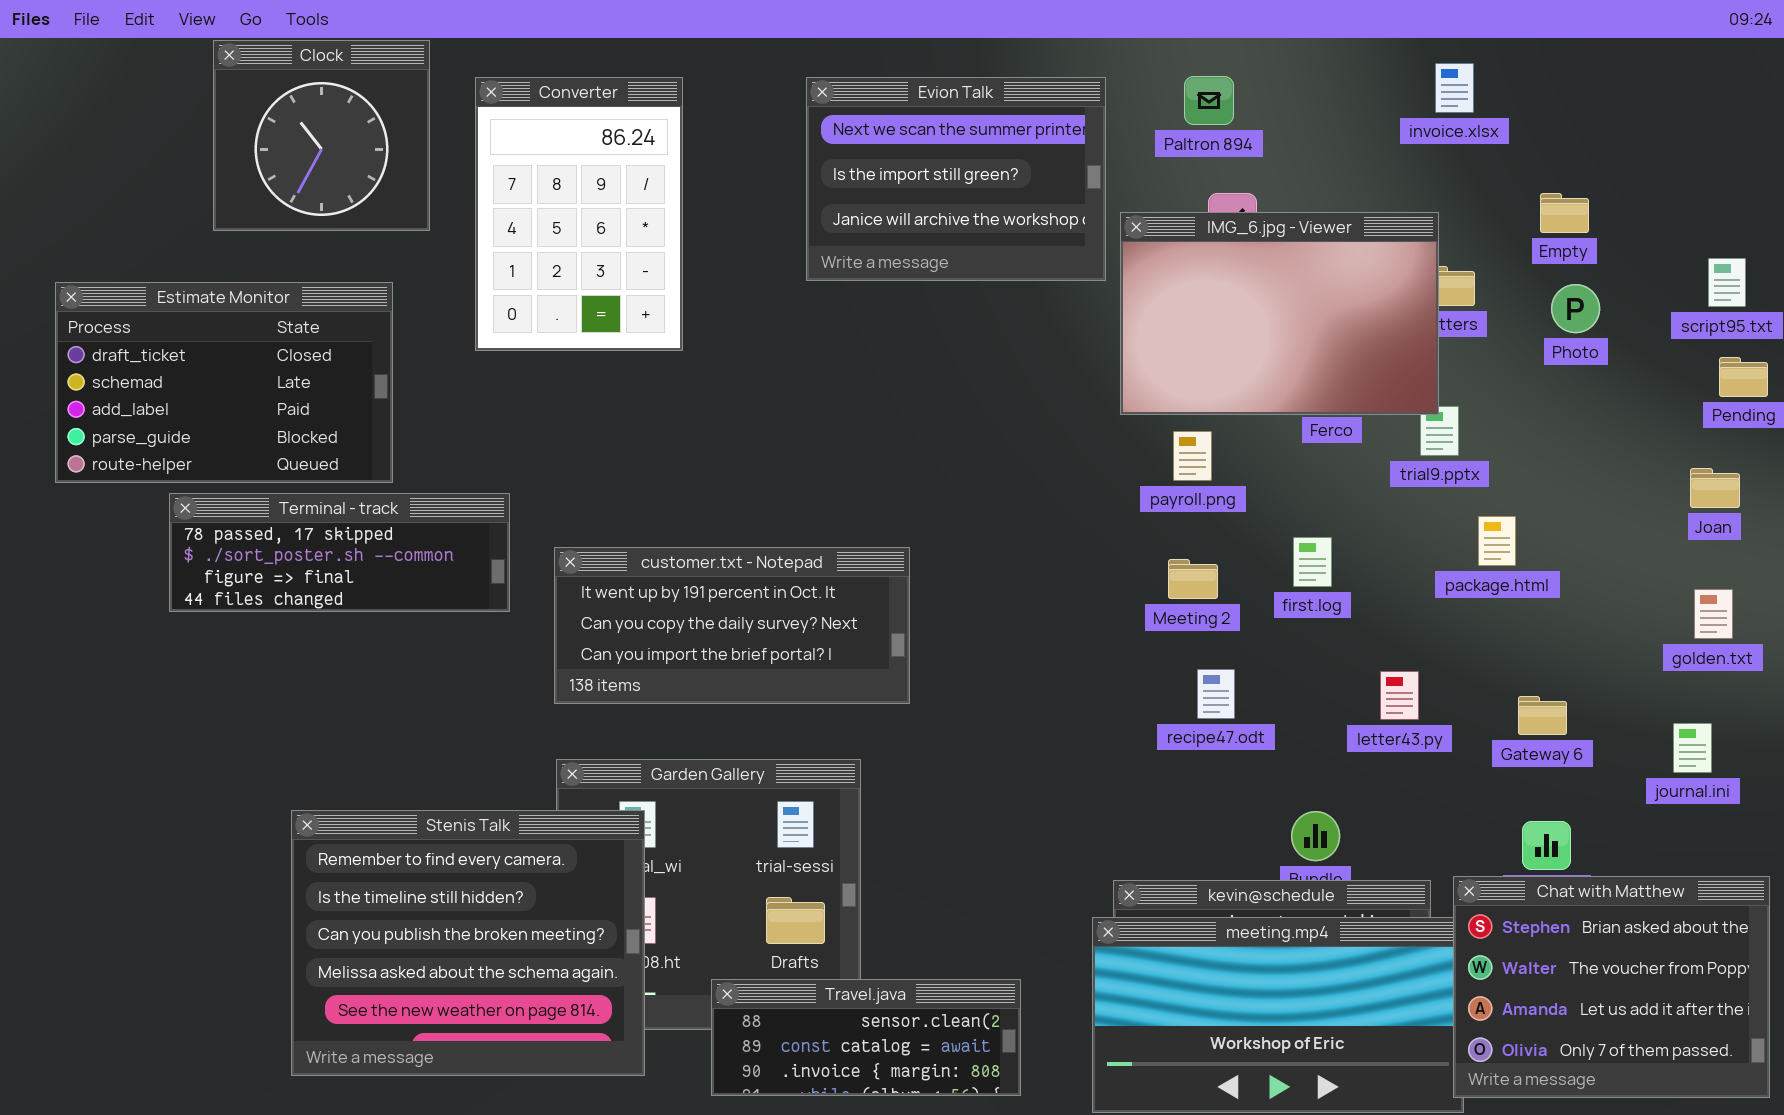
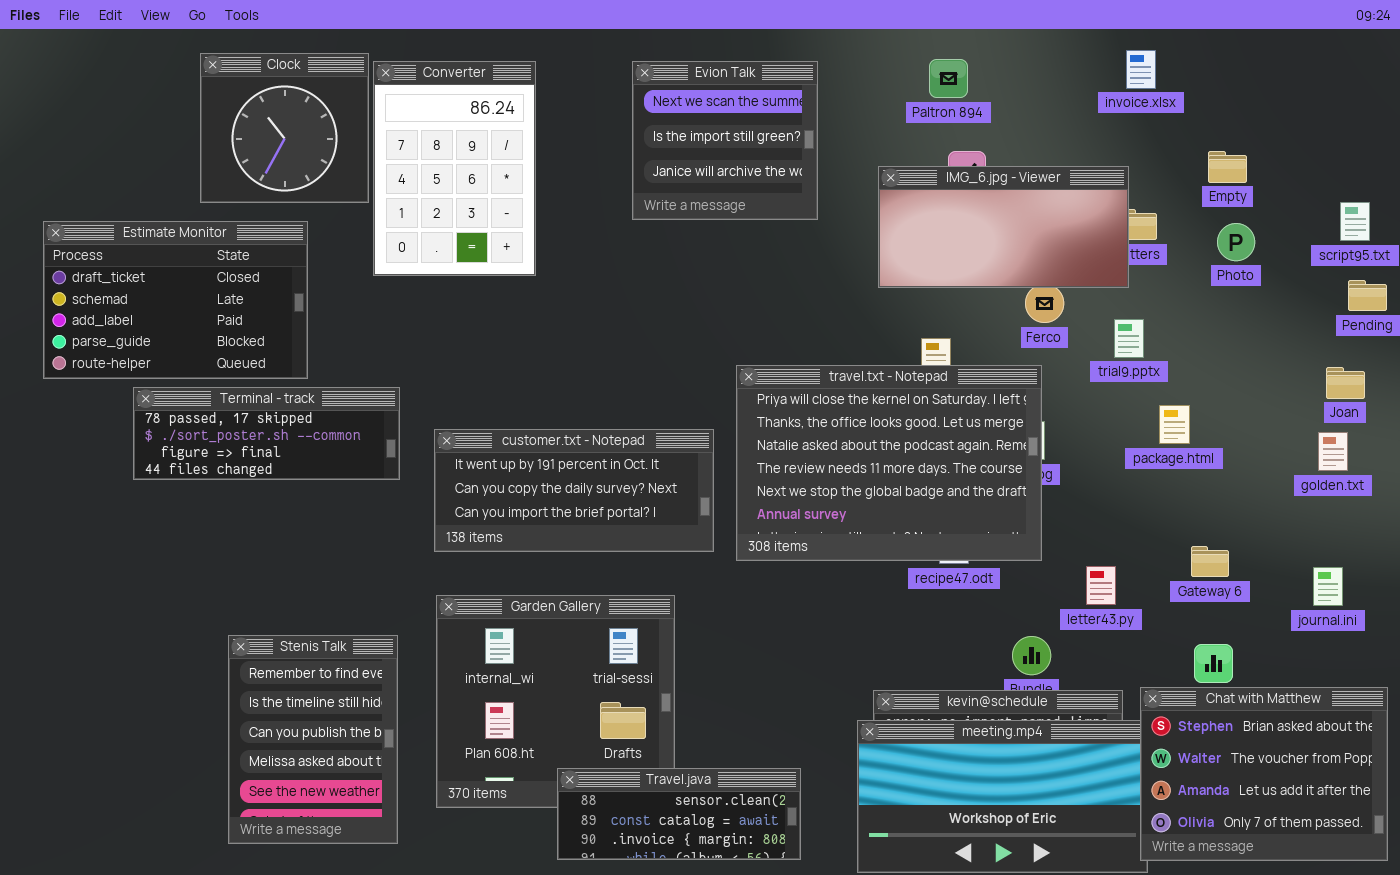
Clock: [213,40,430,231] -> [200,53,369,203], moved
Evion Talk: [806,77,1106,281] -> [632,61,818,220], resized
IMG_6.jpg - Viewer: [1120,212,1439,415] -> [878,166,1129,288], resized
travel.txt - Notepad: none -> [736,365,1042,561], opened
golden.txt: [1694,589,1733,639] -> [1318,432,1348,471], moved
letter43.py: [1380,671,1419,720] -> [1086,566,1116,605], moved
Stenis Talk: [291,810,645,1076] -> [228,635,398,844], resized

